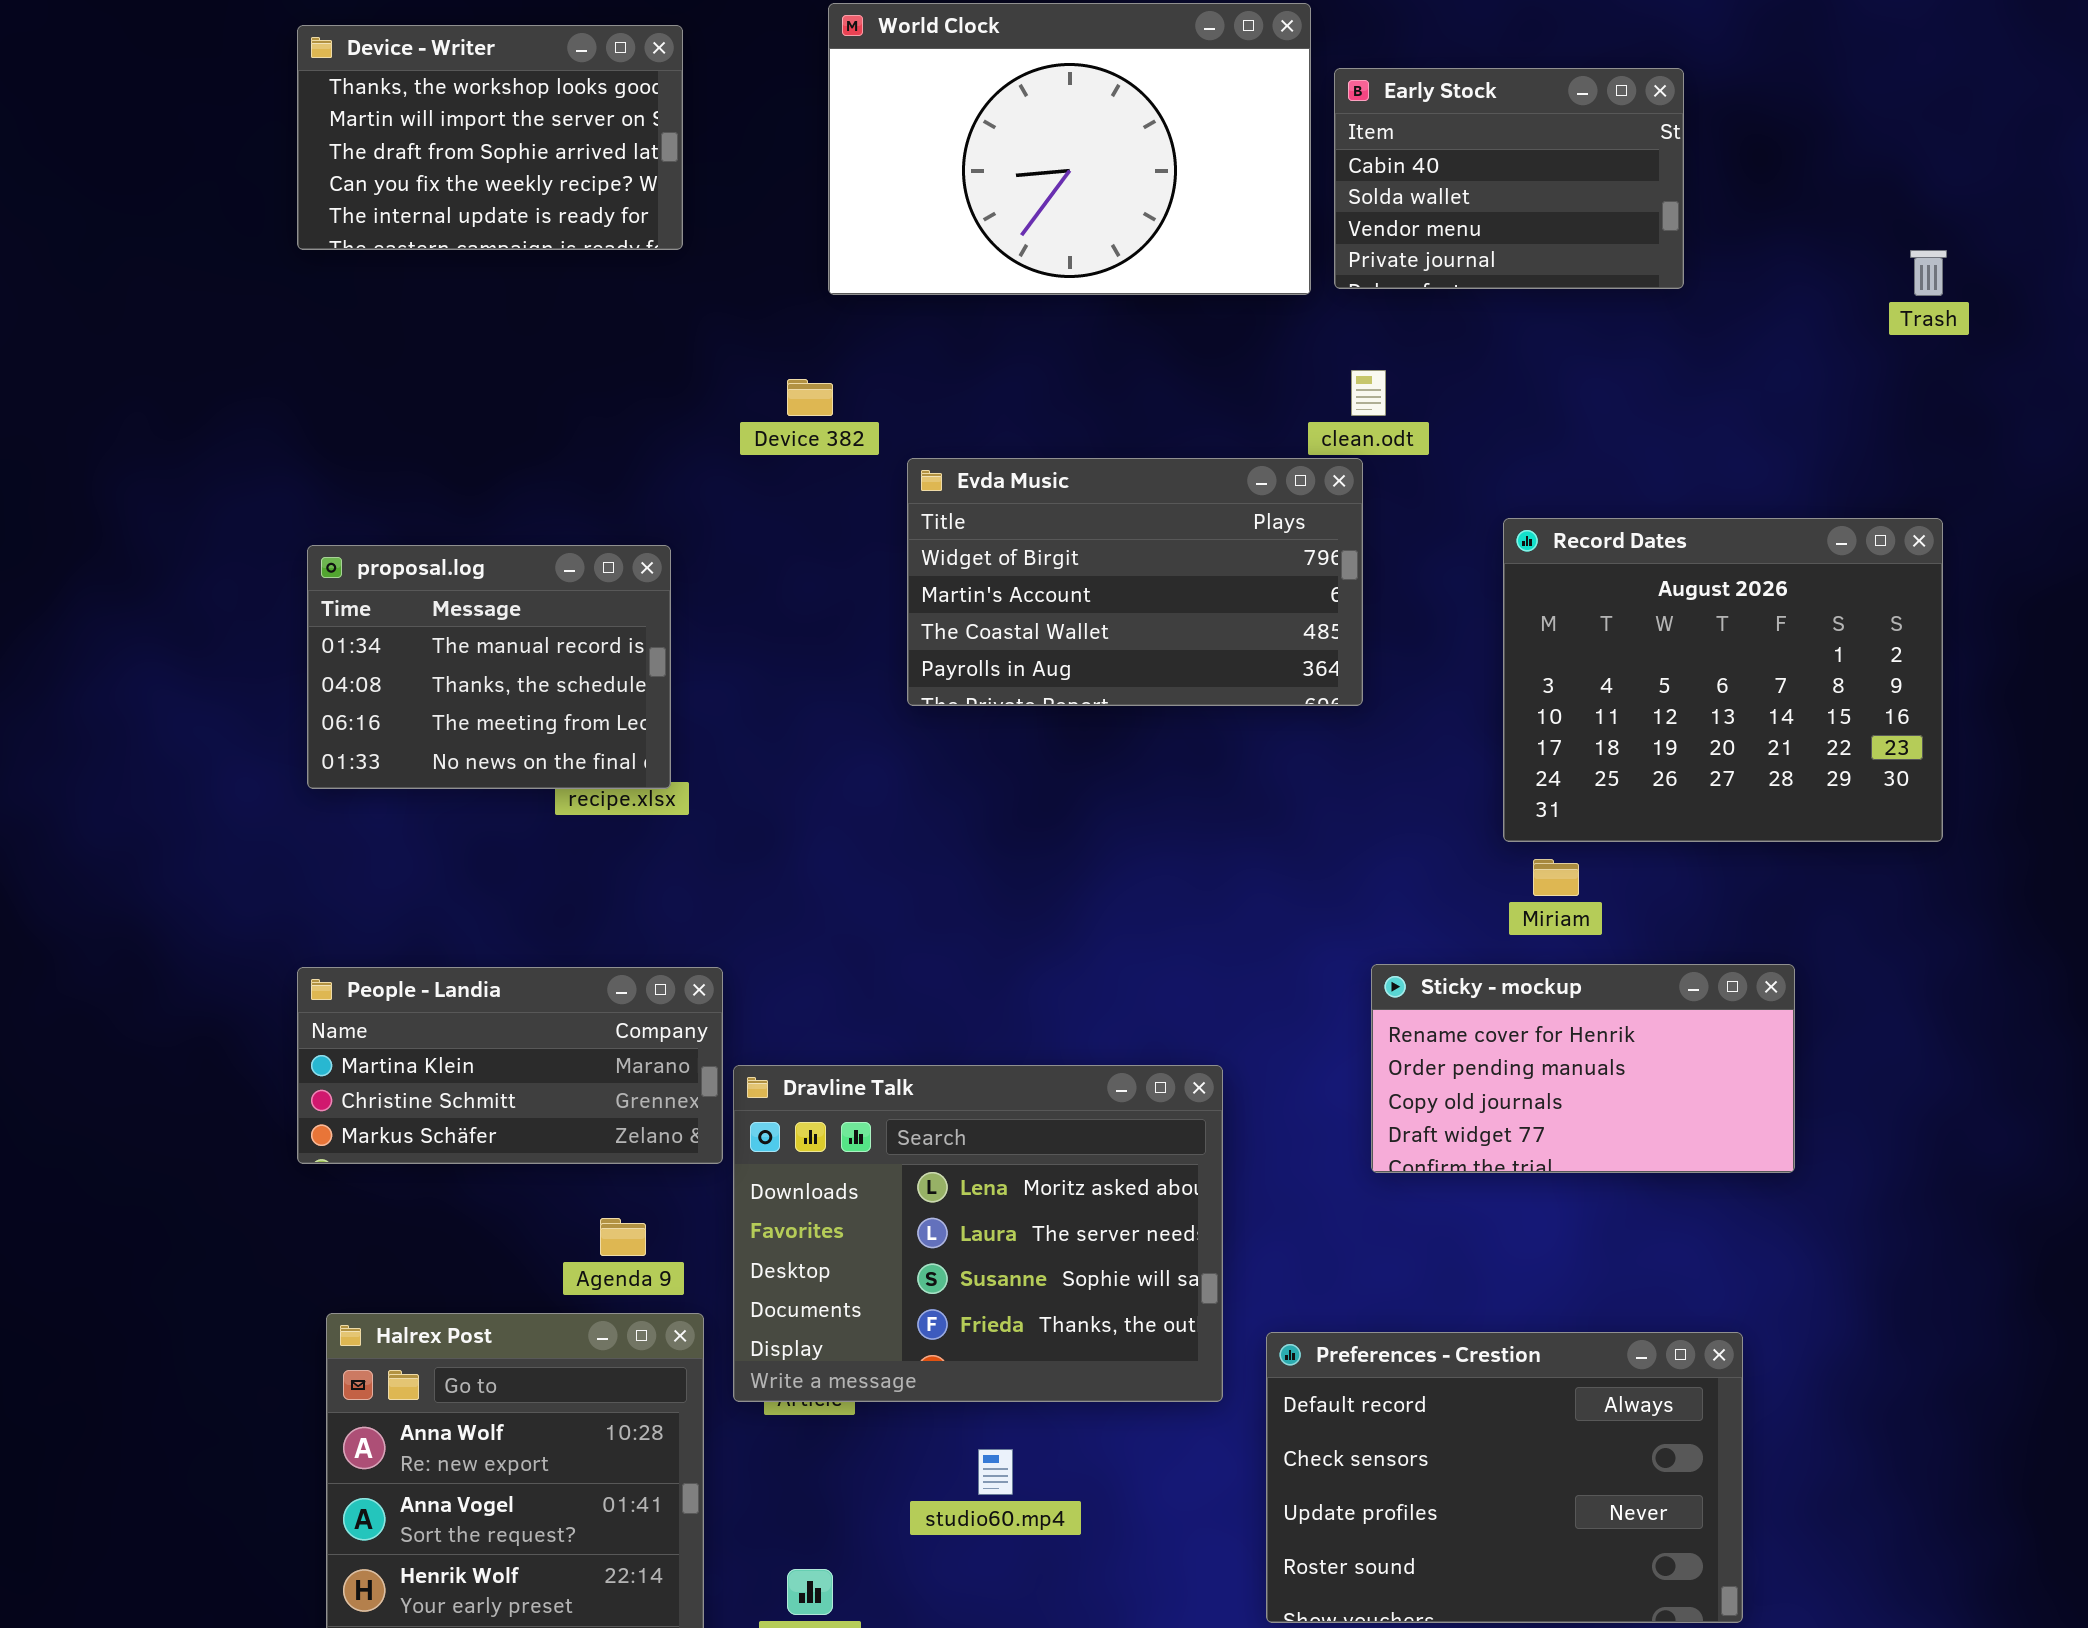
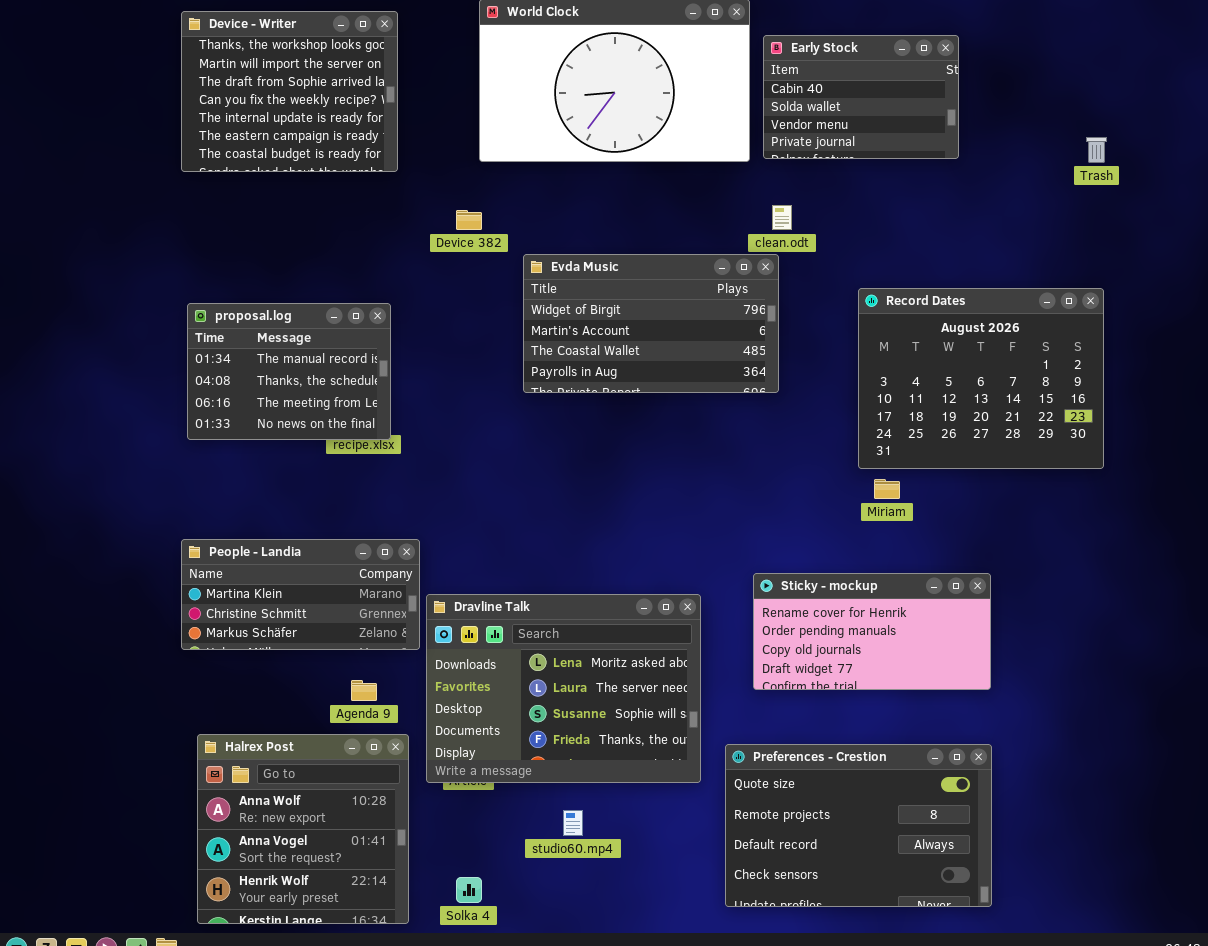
Device - Writer: [297,25,683,250] -> [181,11,398,172], resized
Sticky - mockup: [1371,964,1795,1173] -> [753,573,991,690], moved
Preferences - Crestion: [1266,1332,1743,1623] -> [725,744,992,907], scrolled up 2 rows

